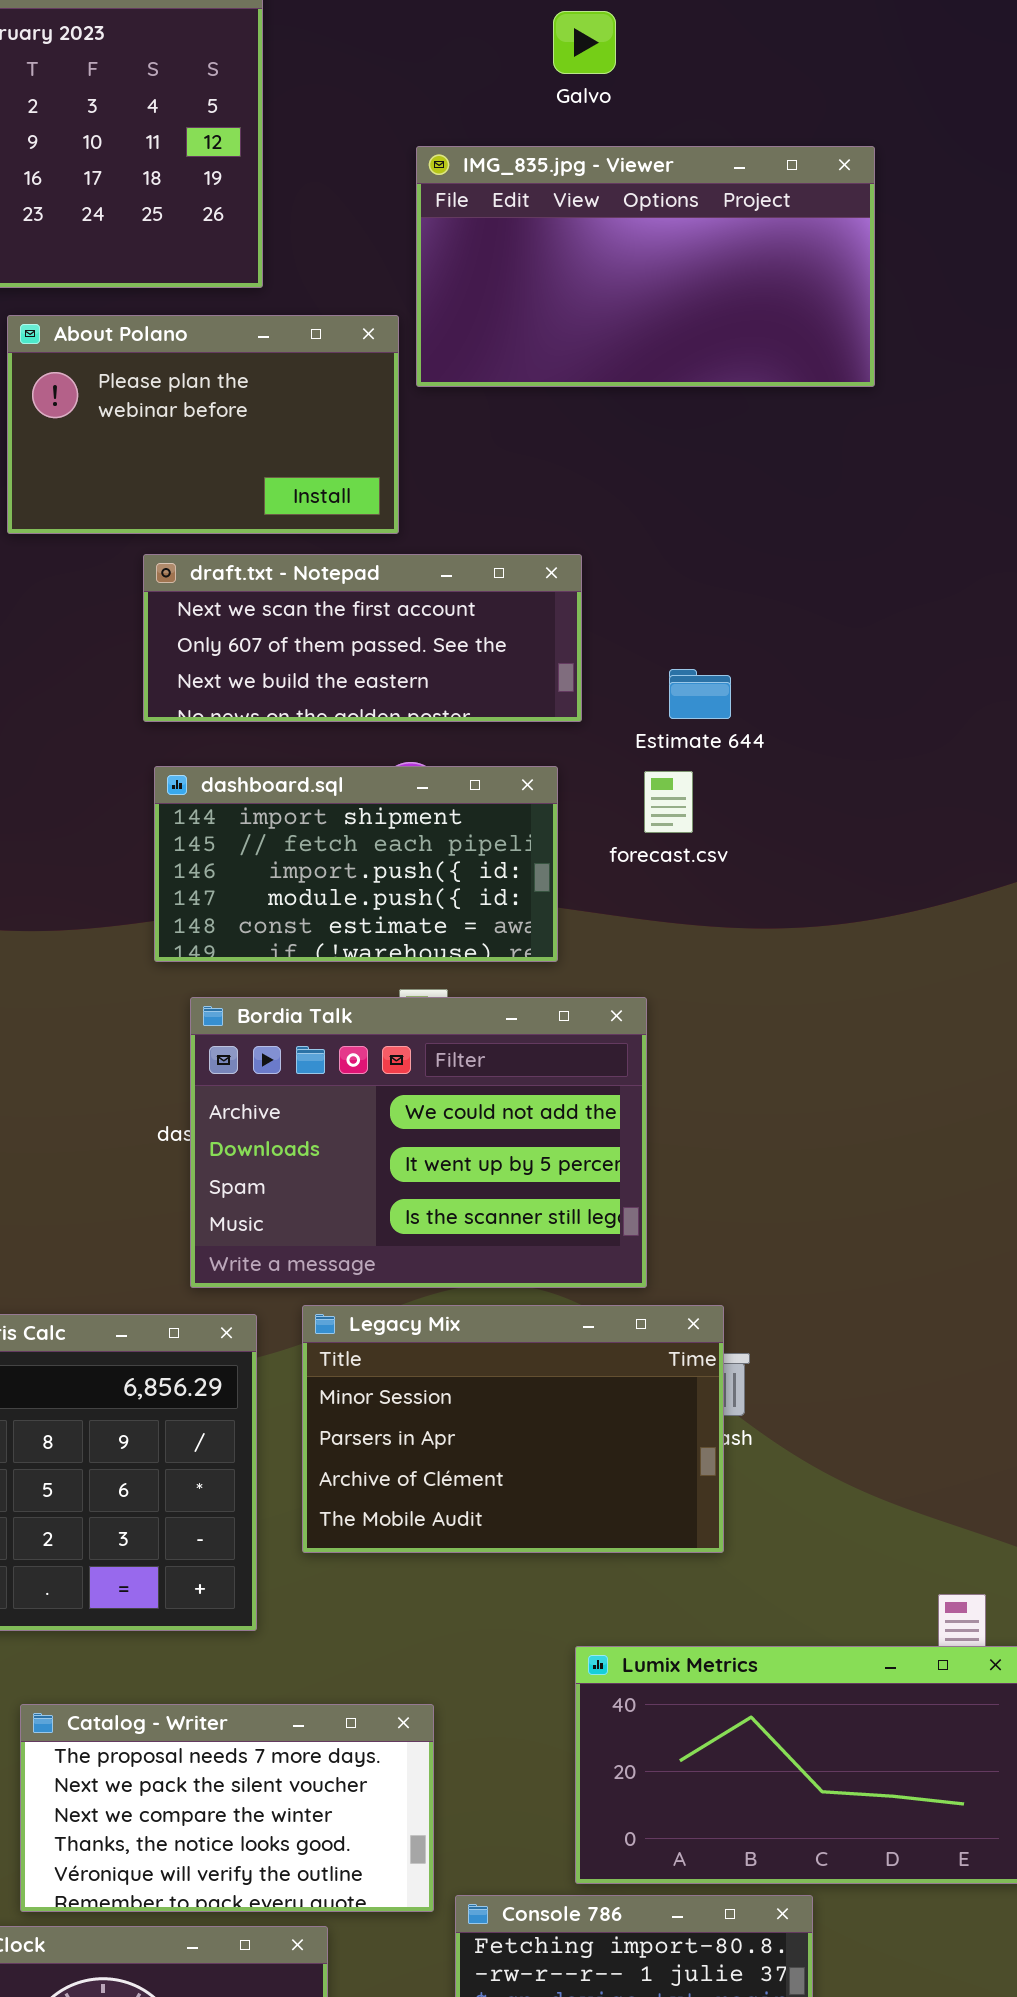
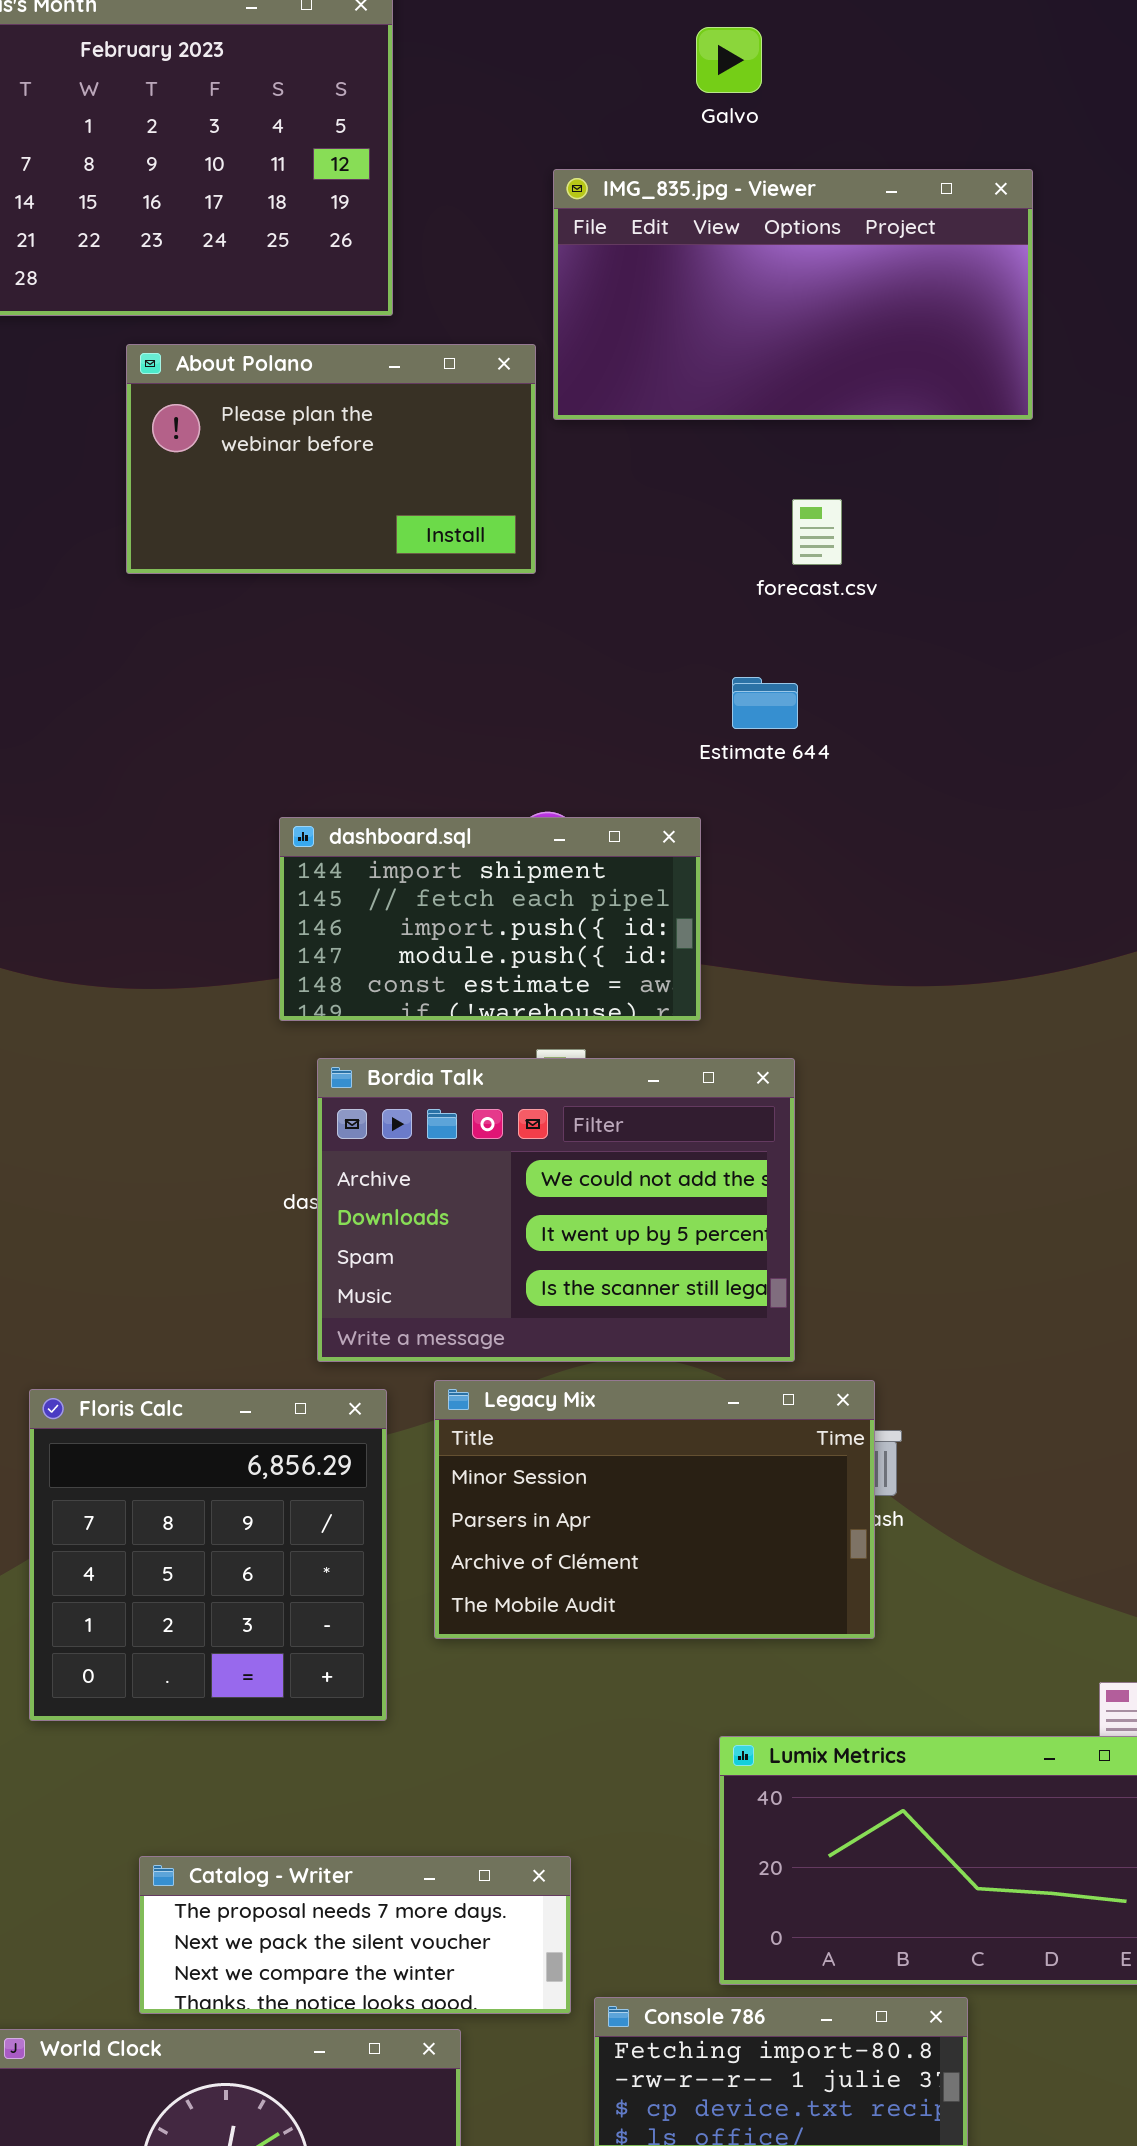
draft.txt - Notepad: [143,554,582,722] -> none, closed
Estimate 644: [669,669,731,719] -> [732,677,798,729], moved
forecast.csv: [644,771,693,833] -> [792,499,842,565], moved
Catalog - Writer: [20,1704,434,1912] -> [139,1856,571,2014], resized

